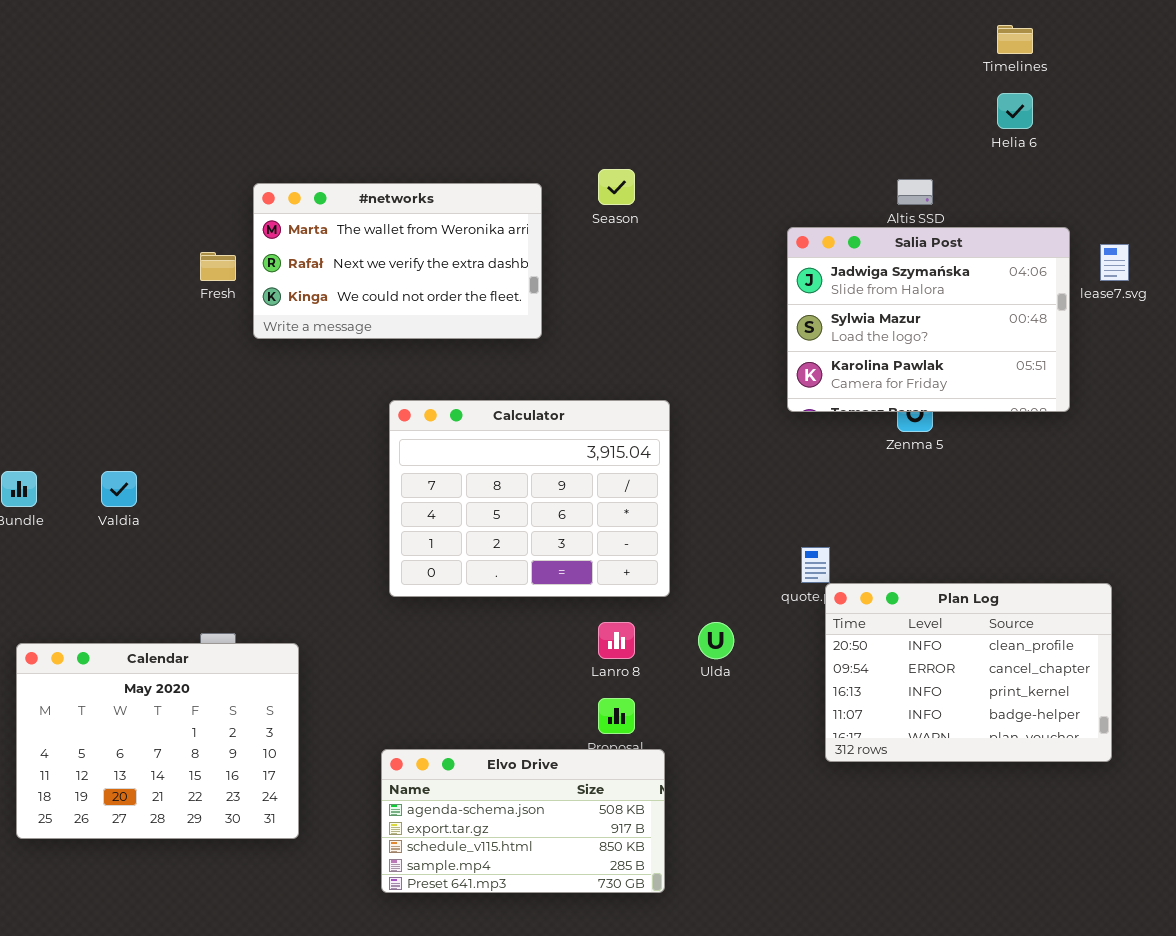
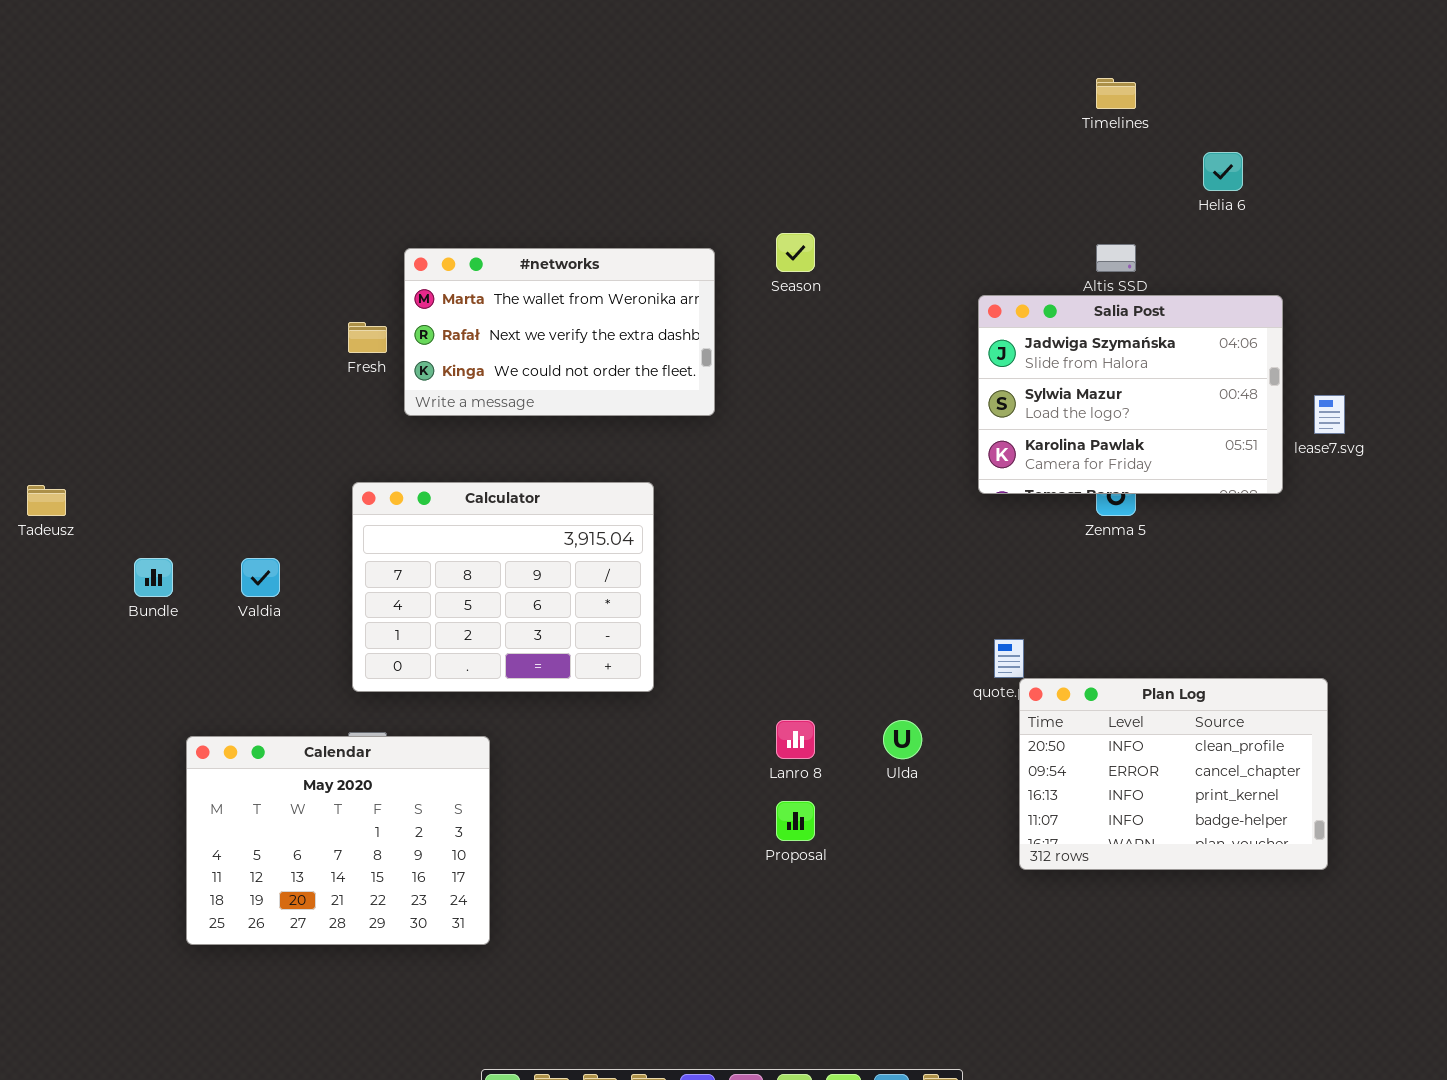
Timelines: [997,25,1033,54] -> [1096,78,1136,109], moved
lease7.svg: [1100,244,1129,281] -> [1314,395,1345,434], moved
Calculator: [389,400,670,597] -> [352,482,654,692], moved
Calendar: [16,643,299,839] -> [186,736,490,945], moved
Elvo Drive: [381,749,665,893] -> none, closed

